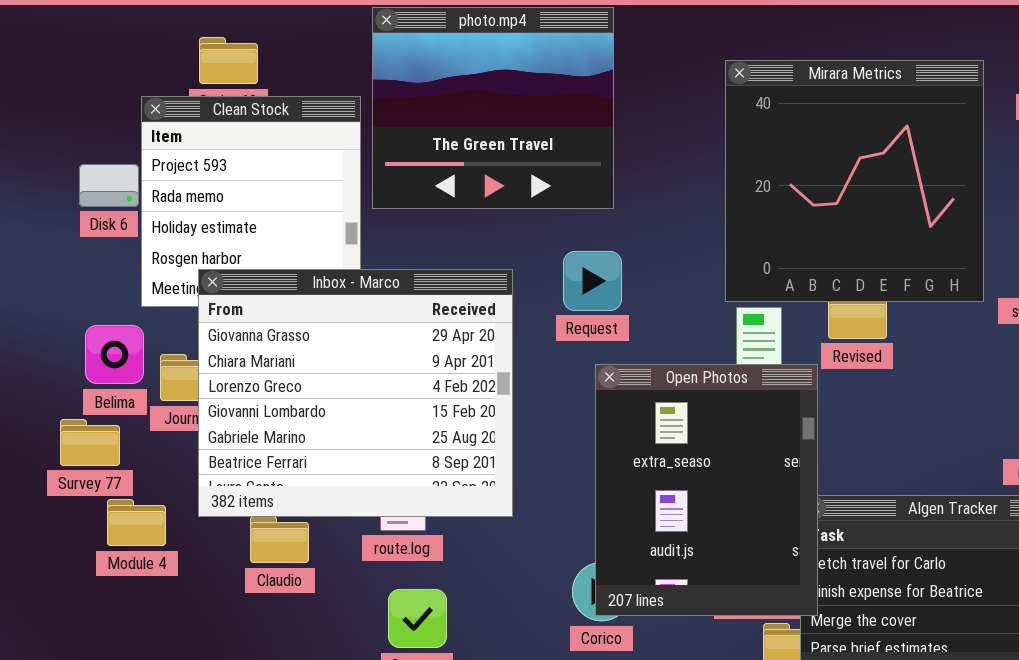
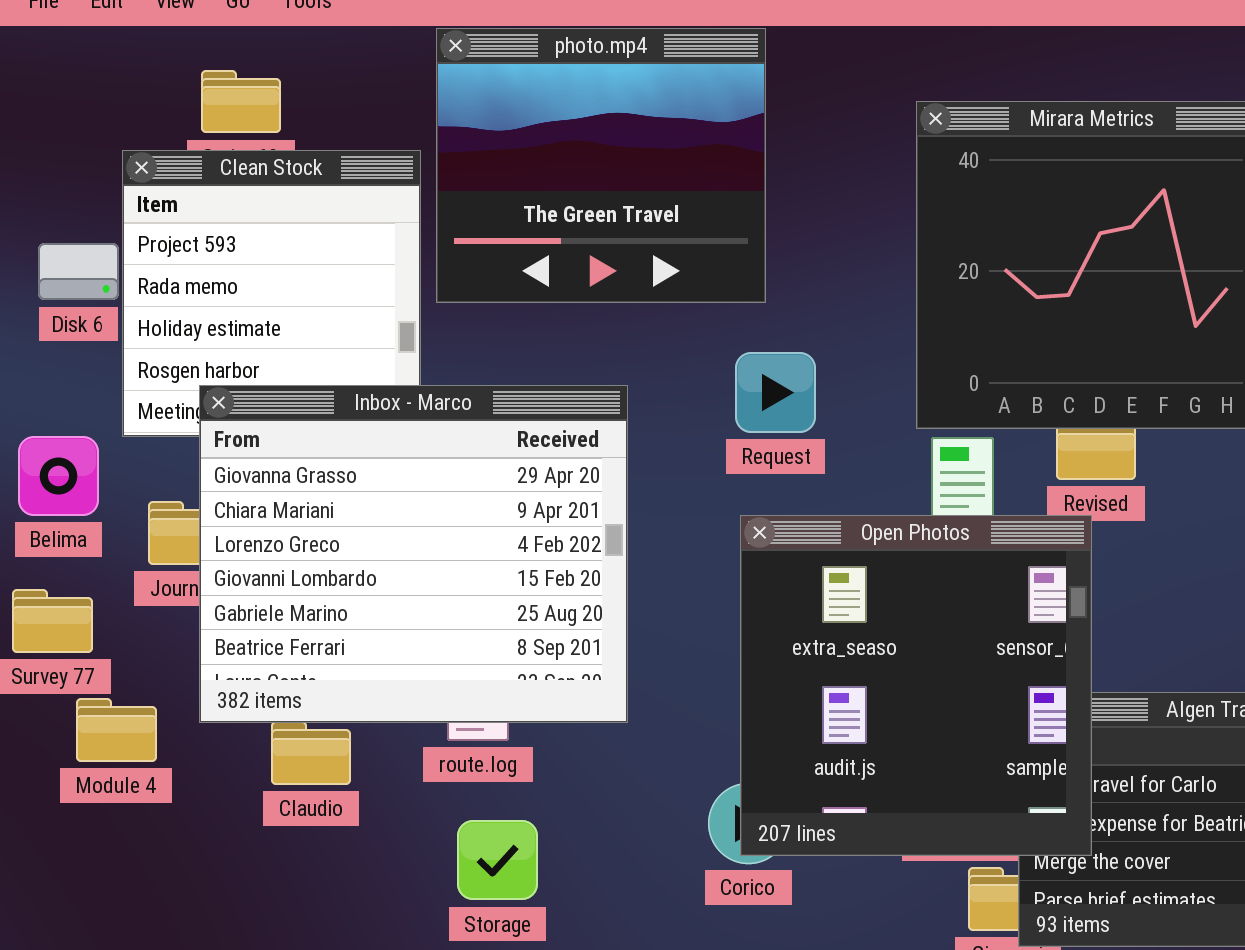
Request: [563,251,622,311] -> [735,352,816,433], moved
Belima: [85,325,144,384] -> [18,436,99,516], moved
Open Photos: [595,364,818,616] -> [740,515,1092,856], resized

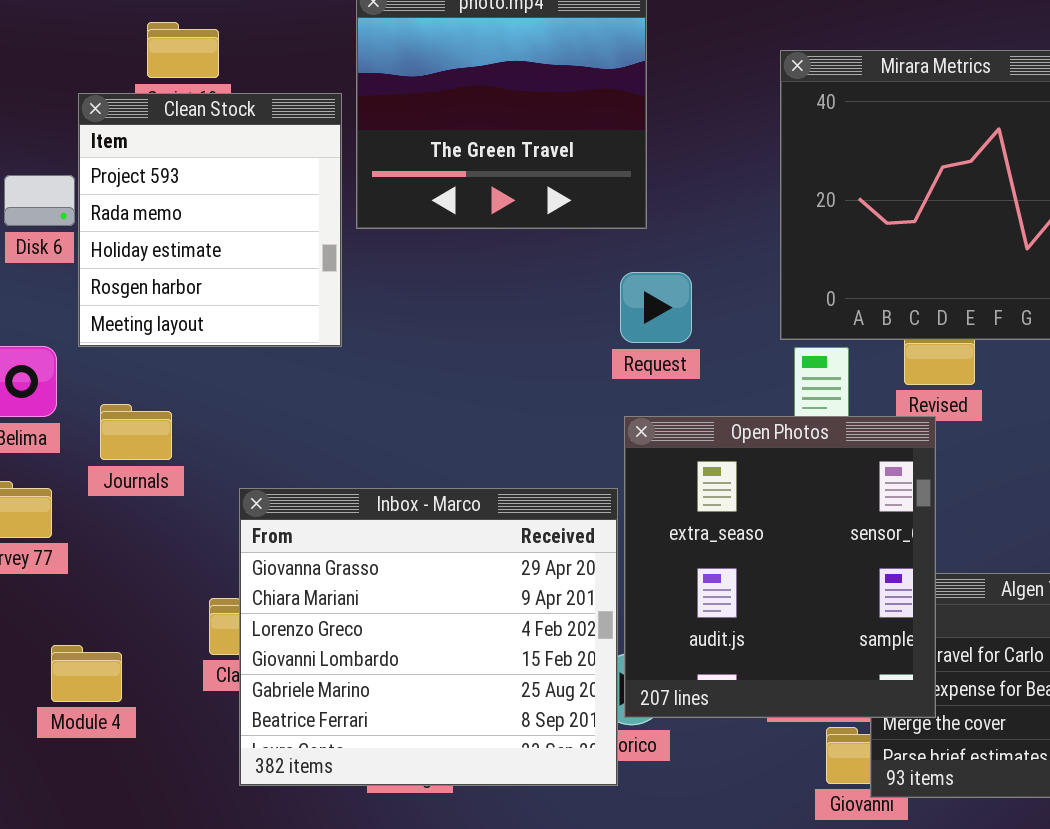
Inbox - Marco: [199,385,628,723] -> [239,488,618,786], moved
Module 4: [76,698,157,762] -> [51,645,122,702], moved

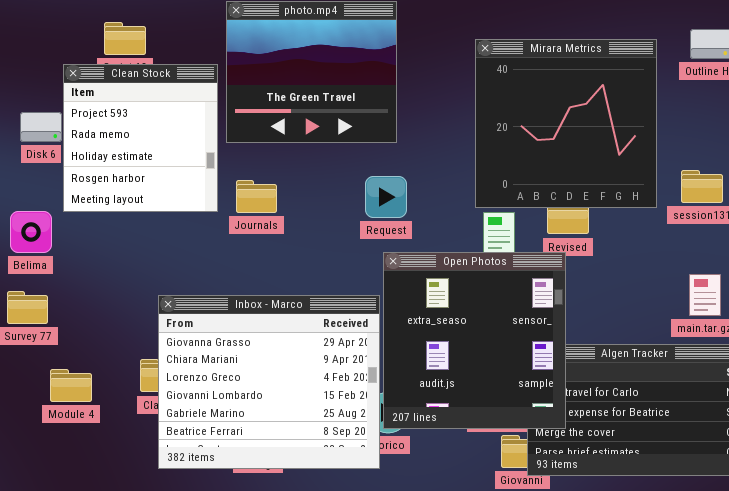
Request: [620,272,692,343] -> [365,176,407,218], moved
Journals: [100,404,172,460] -> [236,180,277,213], moved
Module 4: [51,645,122,702] -> [50,369,92,402], moved

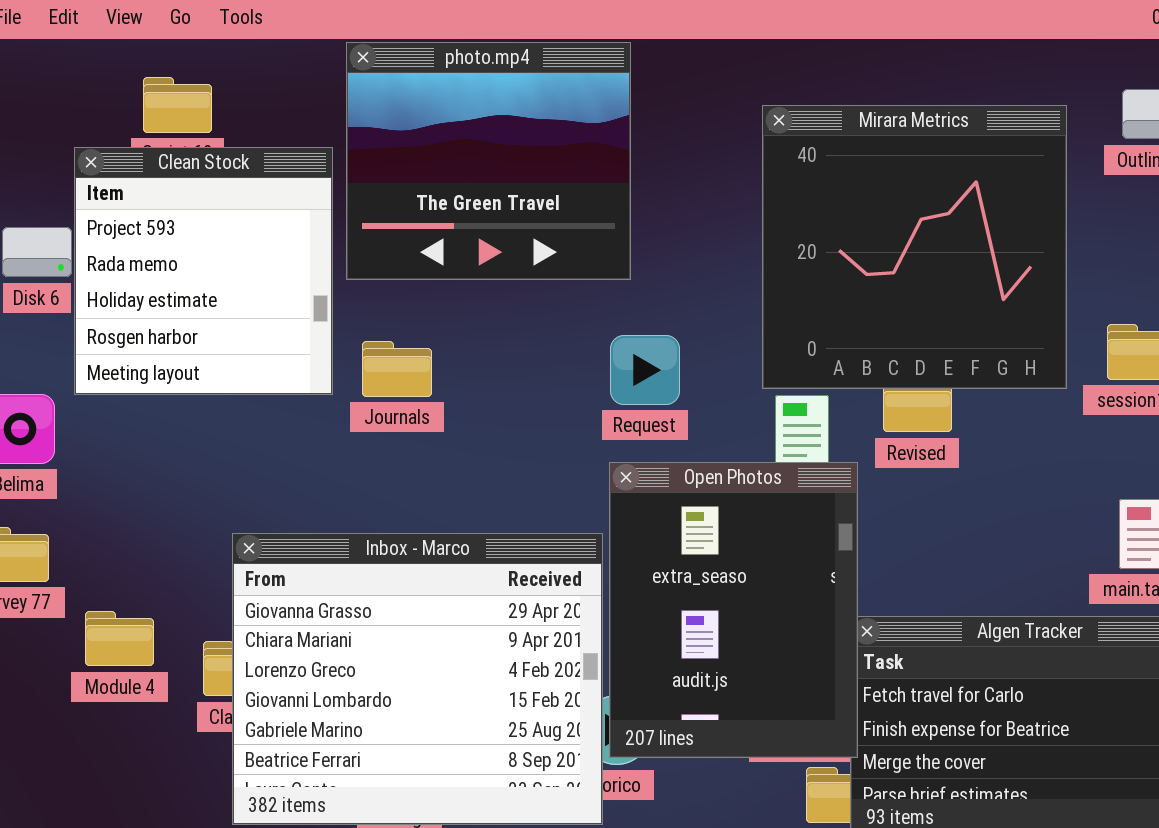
Request: [365,176,407,218] -> [610,335,680,405], moved
Open Photos: [383,252,566,429] -> [609,462,858,758], resized
Module 4: [50,369,92,402] -> [85,611,154,666], moved

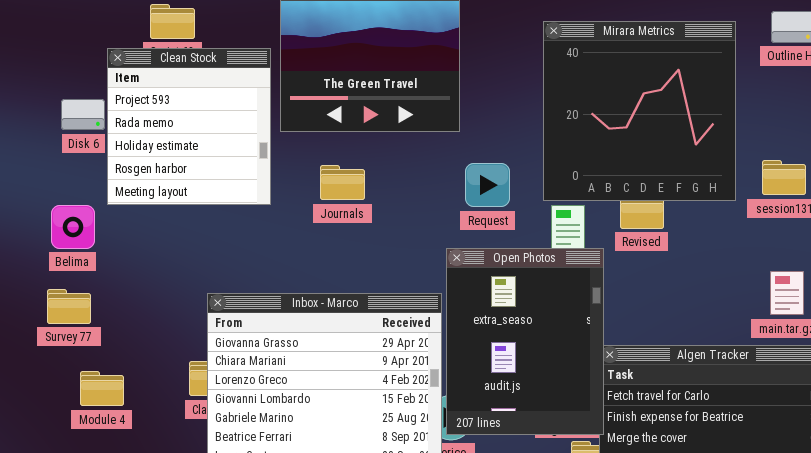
Request: [610,335,680,405] -> [465,163,510,207], moved
Journals: [362,341,432,397] -> [320,165,365,200], moved
Module 4: [85,611,154,666] -> [80,371,124,406], moved

